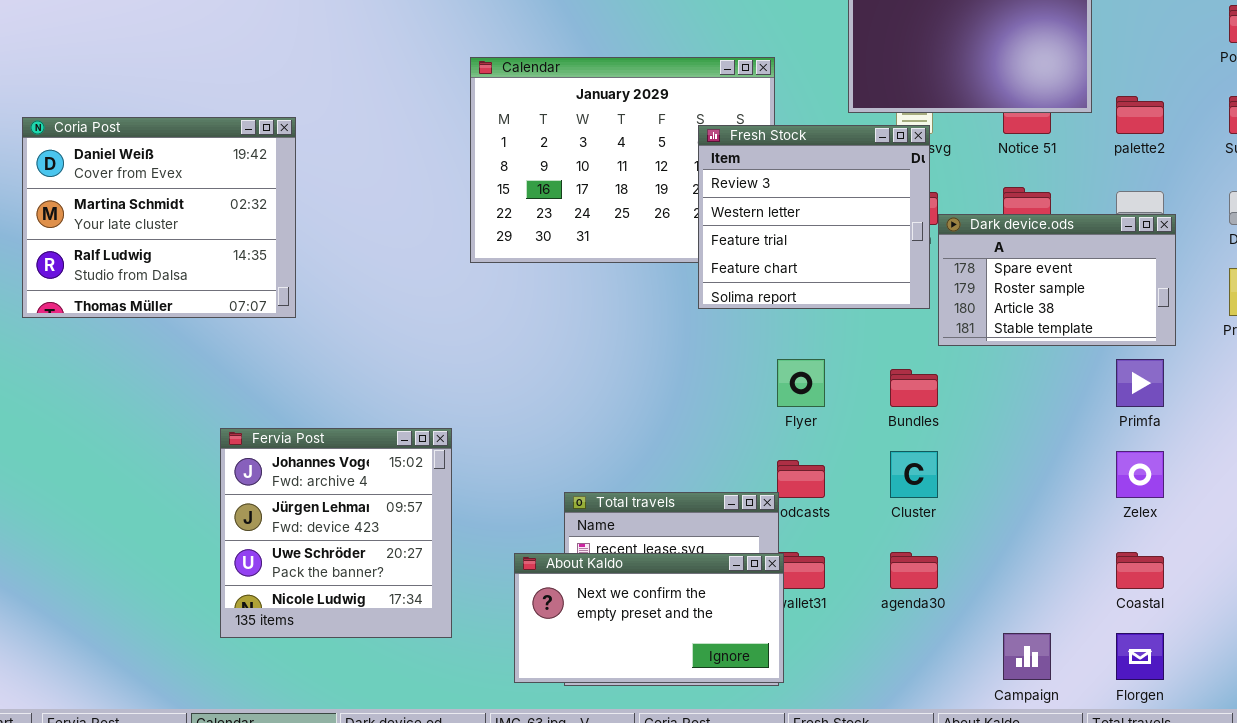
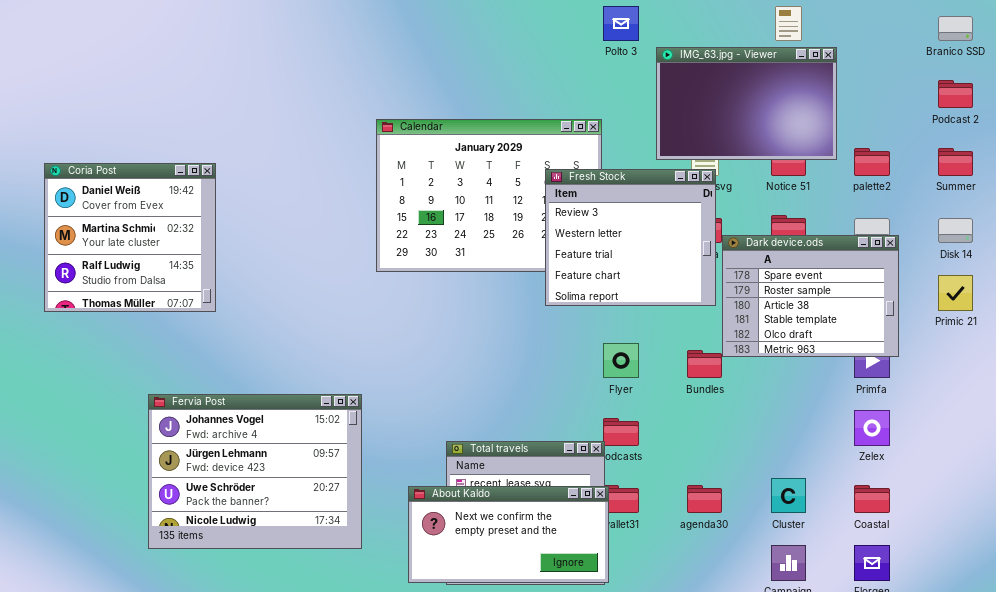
Coria Post: [22,117,296,318] -> [44,163,216,312], resized
Dark device.ods: [938,214,1176,346] -> [722,235,899,357], resized
Fervia Post: [220,428,452,638] -> [148,394,362,549], resized
Cluster: [890,451,938,498] -> [771,478,806,513], moved

